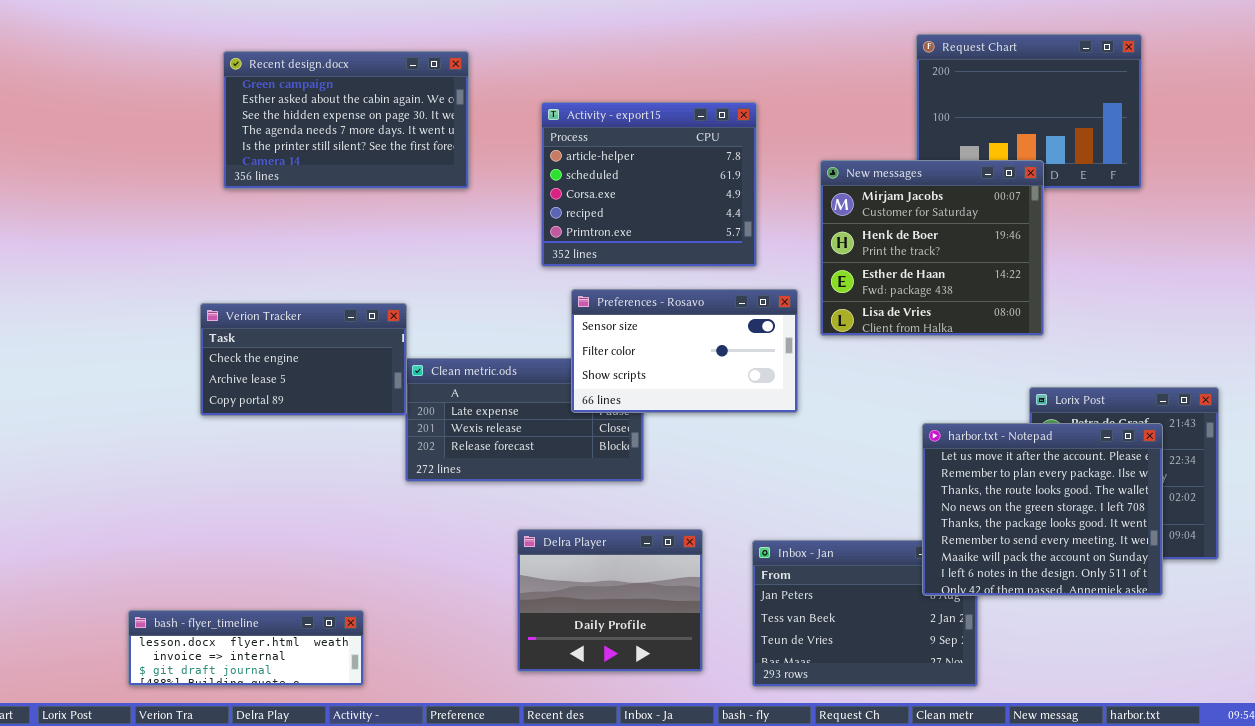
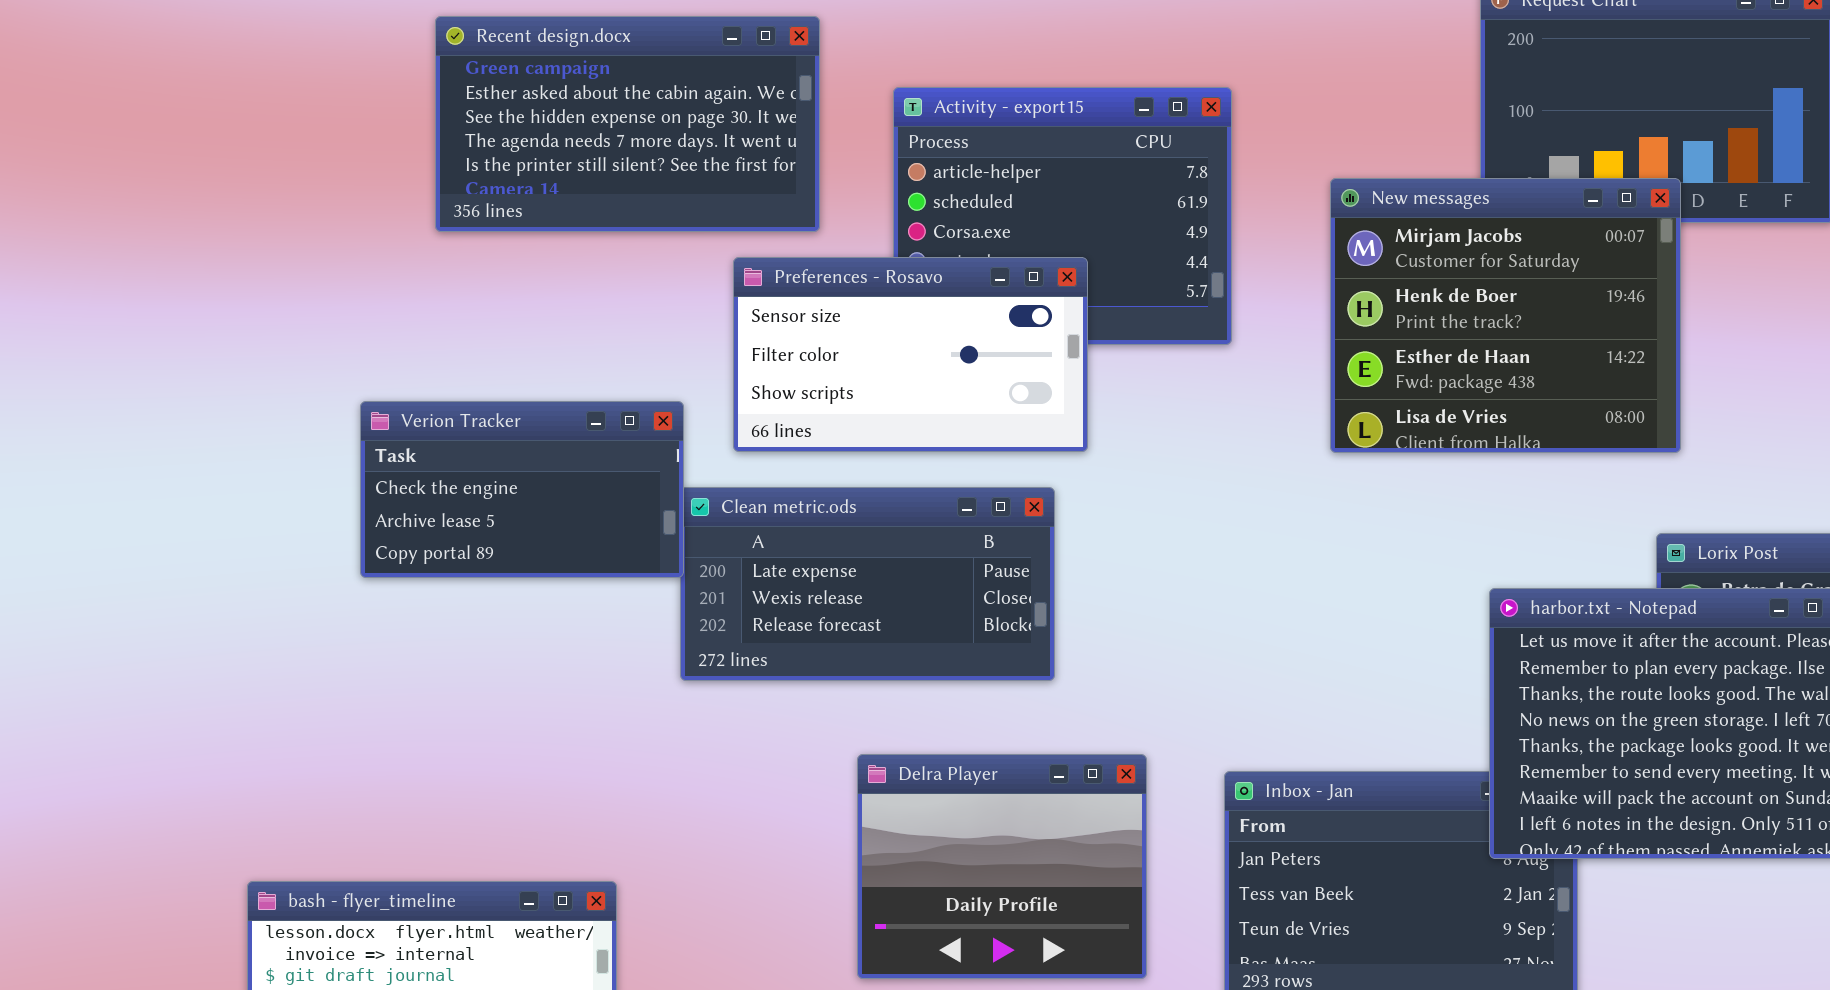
Recent design.docx: [223,51,469,189] -> [435,16,820,232], moved
Preferences - Rosavo: [571,289,798,413] -> [733,257,1088,452], moved

